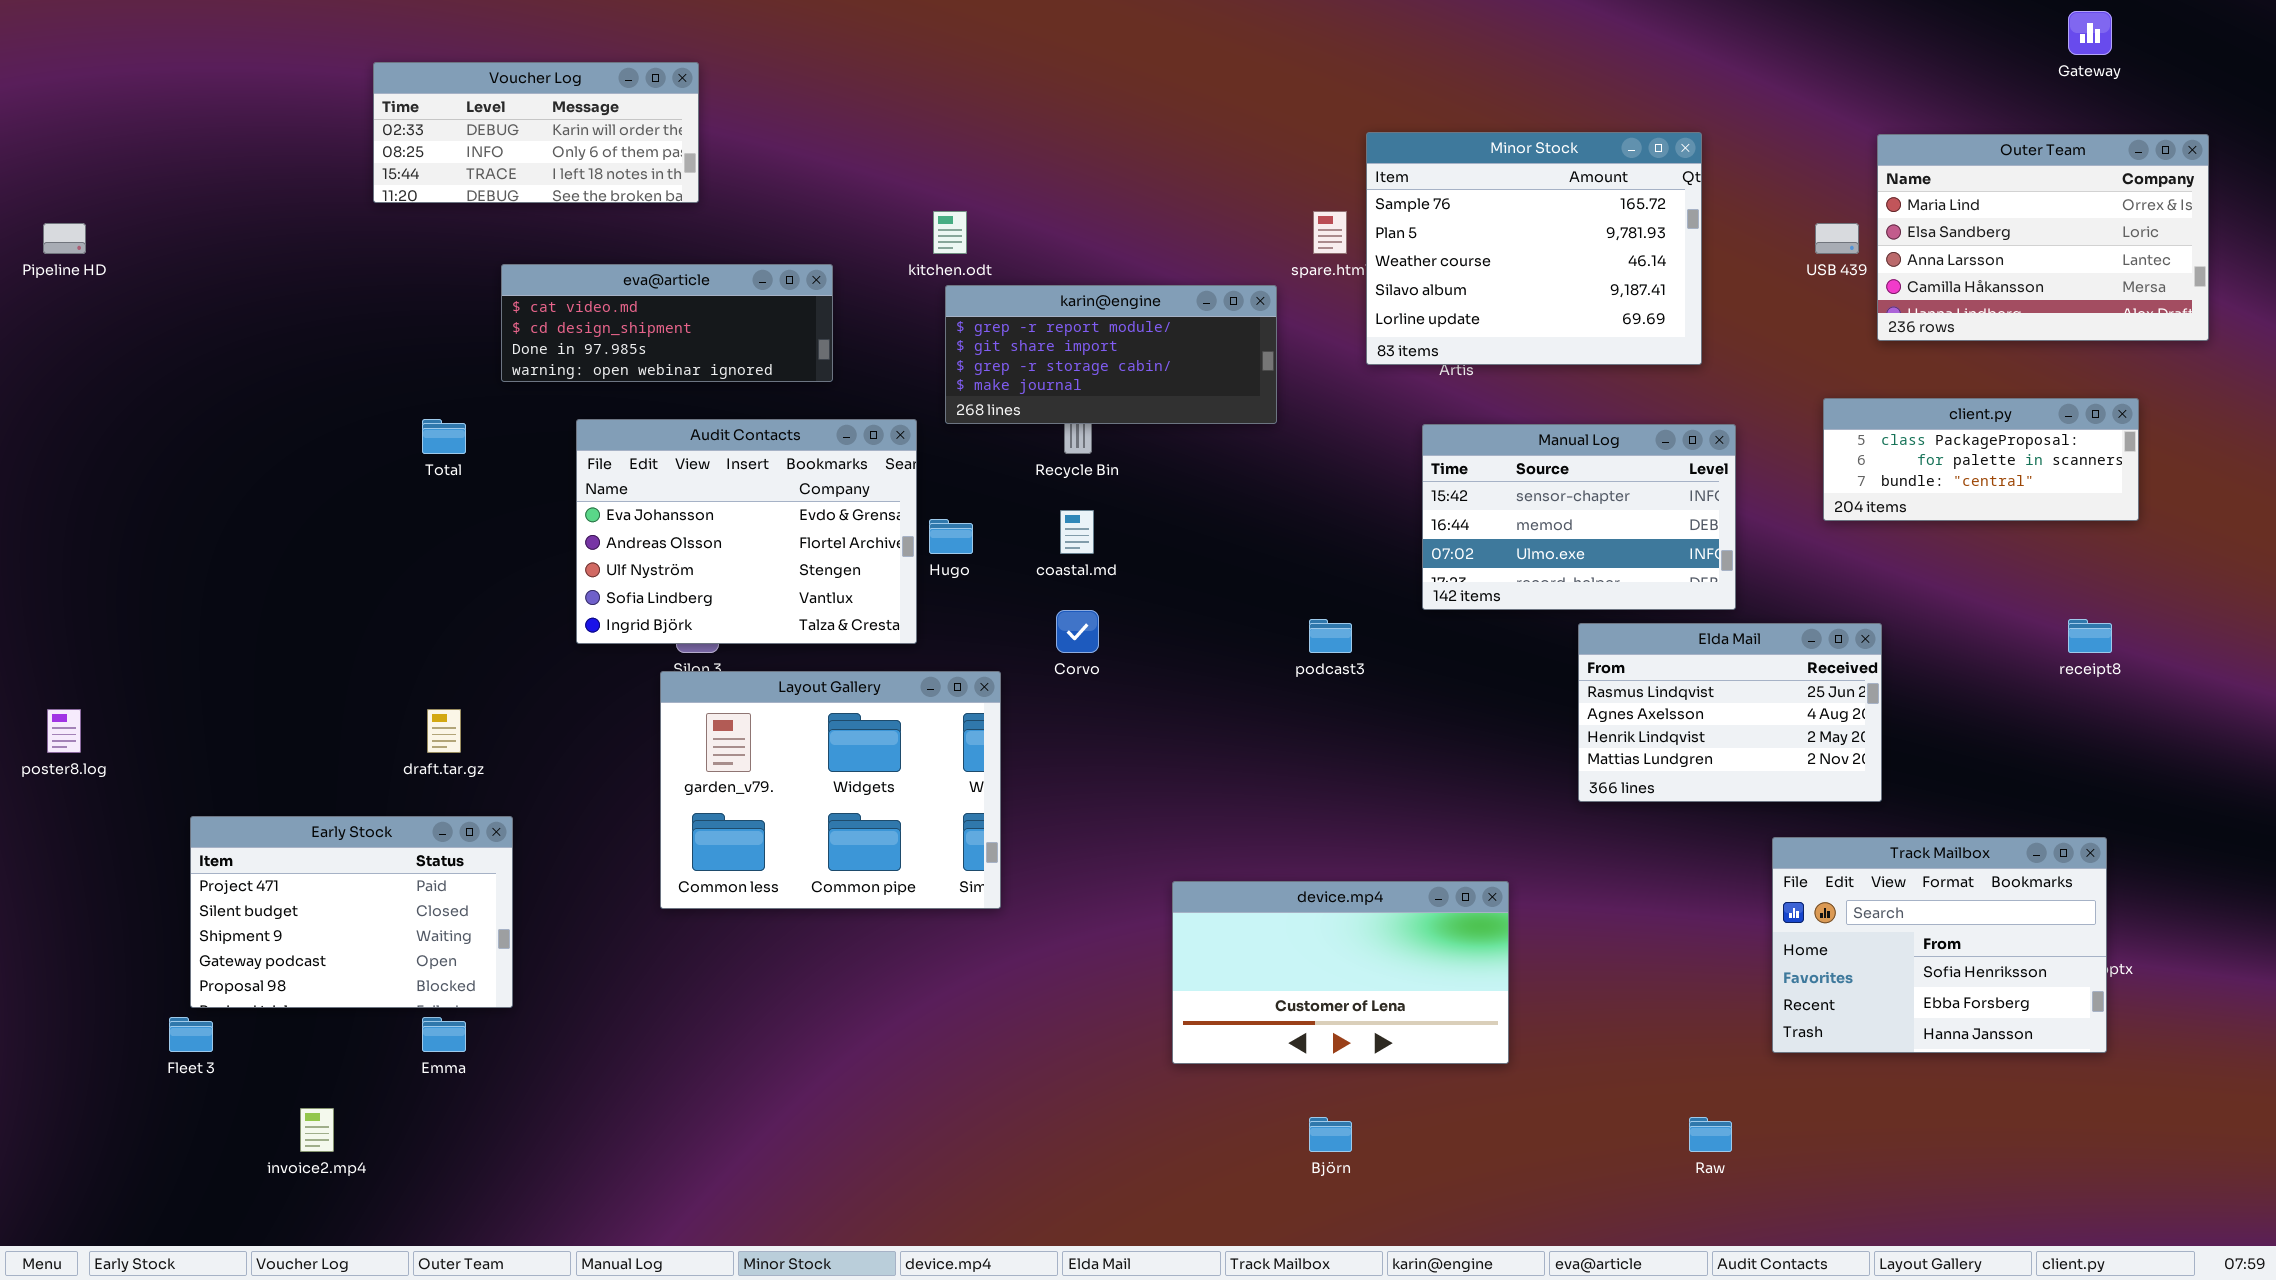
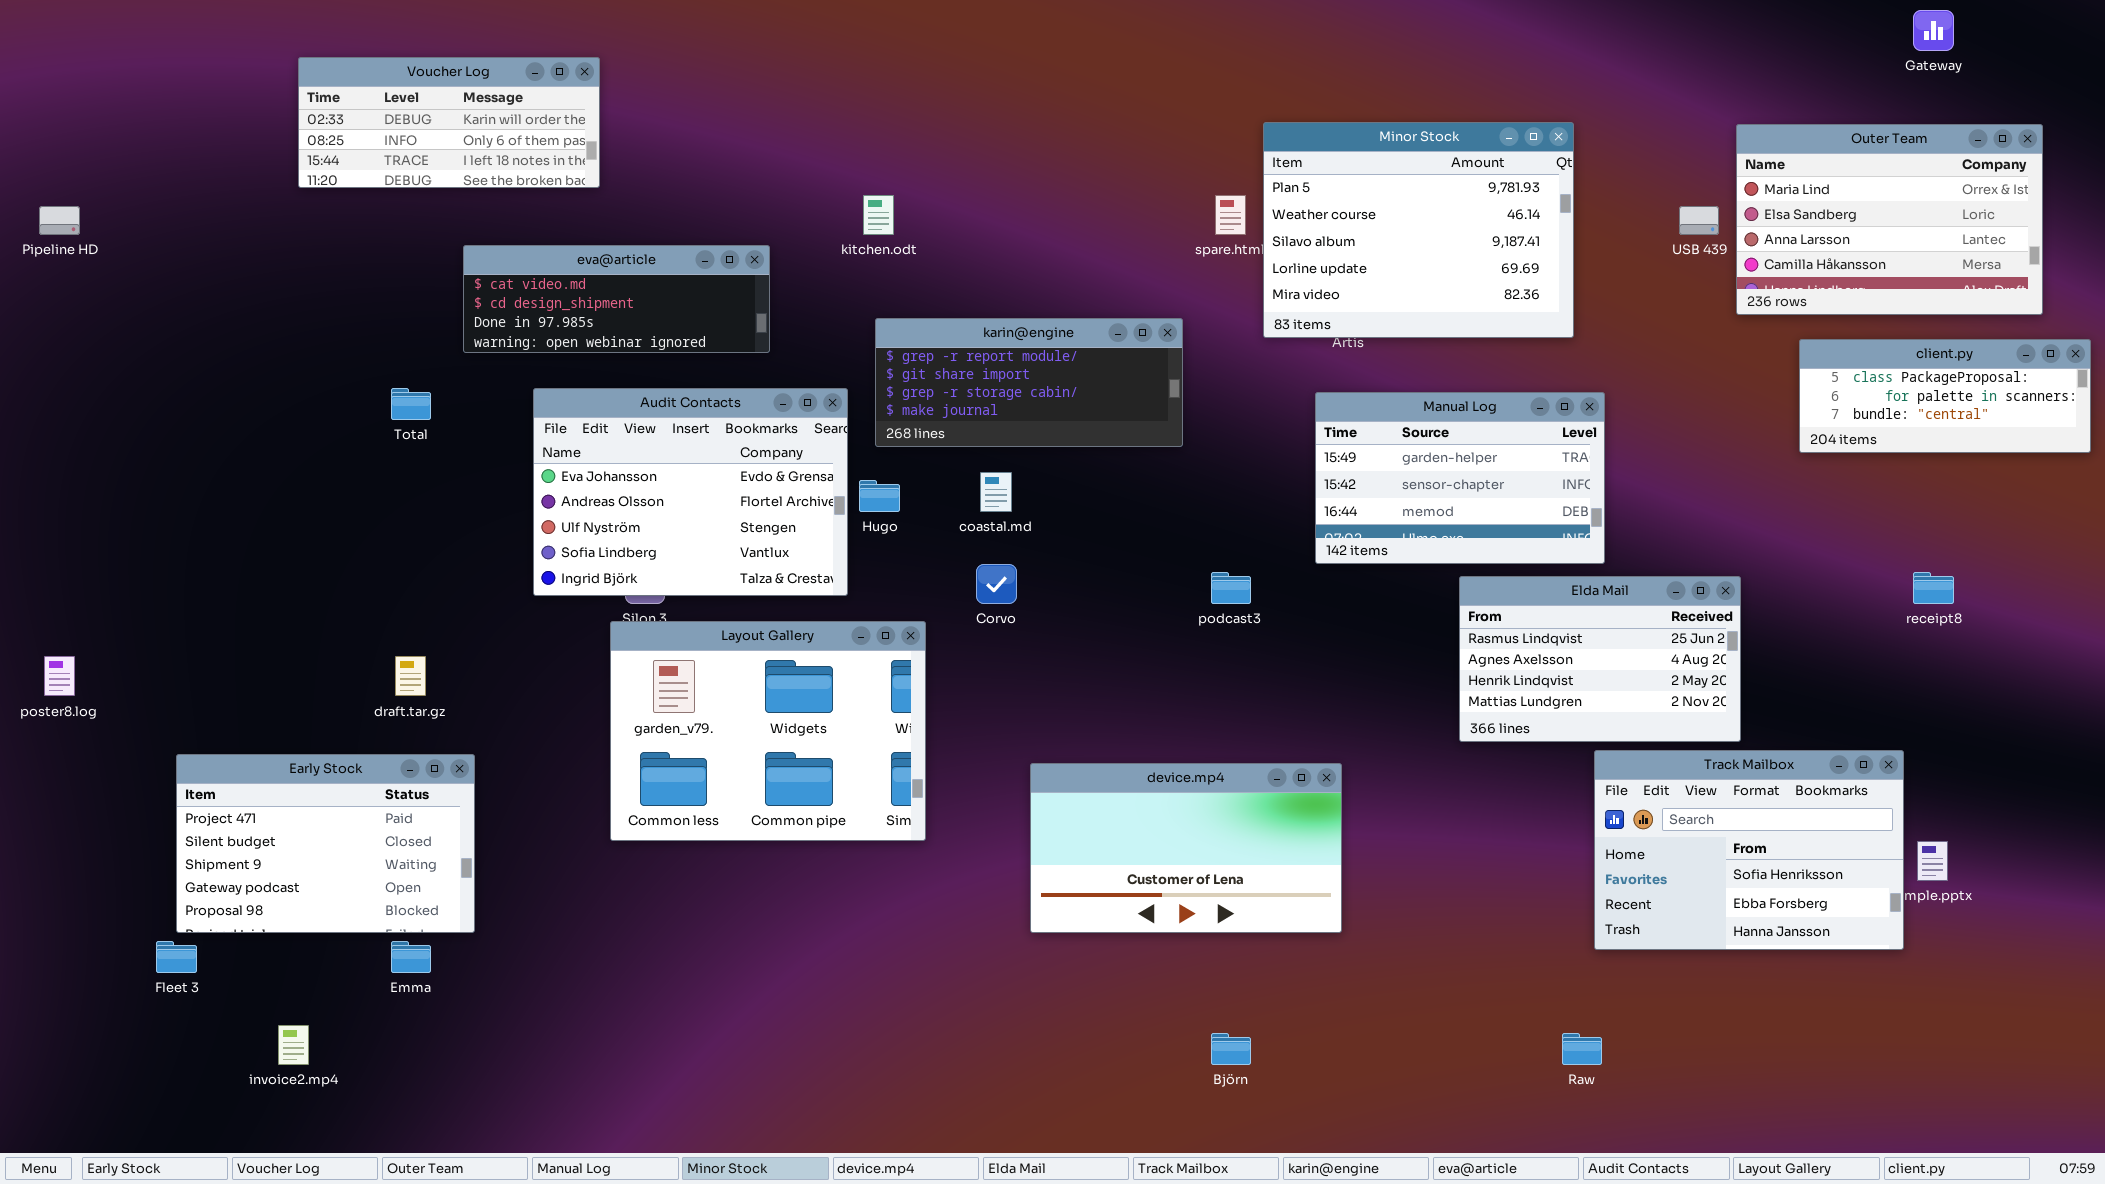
Voucher Log: [373,62,699,203] -> [298,57,600,188], moved
Minor Stock: [1366,132,1702,365] -> [1263,122,1574,338], scrolled down 1 row
karin@engine: [945,285,1277,424] -> [875,318,1183,447], moved
client.py: [1823,398,2139,521] -> [1799,339,2091,453], moved
Manual Log: [1422,424,1736,610] -> [1315,392,1605,564], scrolled up 1 row
Track Mailbox: [1772,837,2107,1053] -> [1594,750,1904,950], moved
device.mp4: [1172,881,1509,1064] -> [1030,763,1342,933], moved

